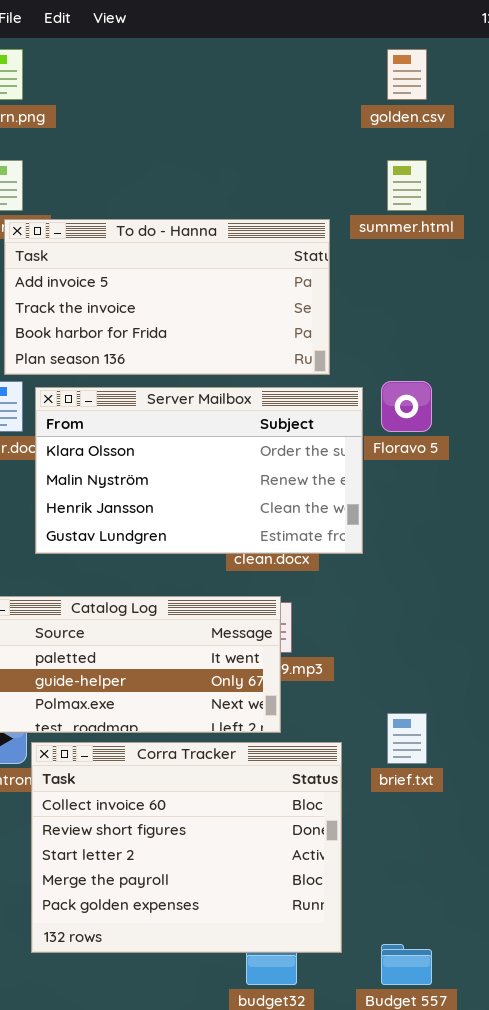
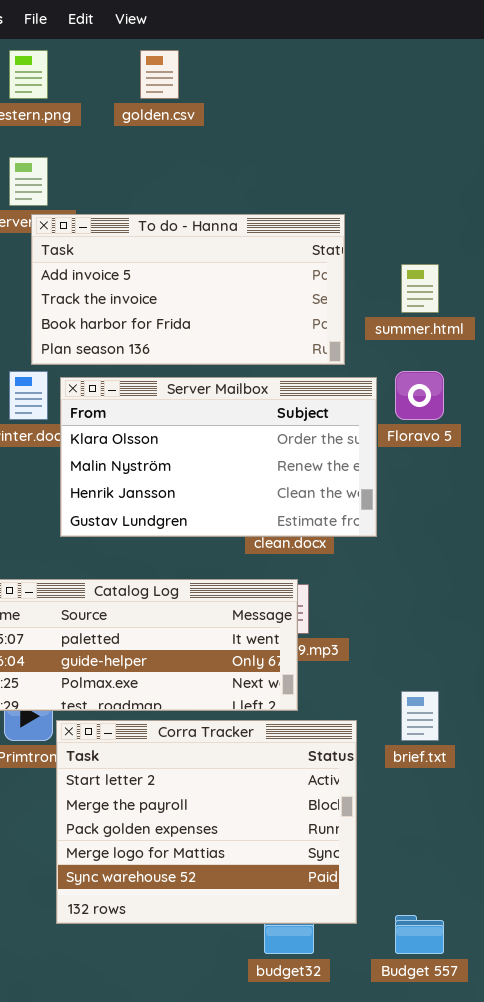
golden.csv: [387,49,427,100] -> [140,50,179,99], moved
summer.html: [387,160,427,211] -> [401,264,439,313], moved
Corra Tracker: [31,742,342,953] -> [56,720,357,924], scrolled down 2 rows

